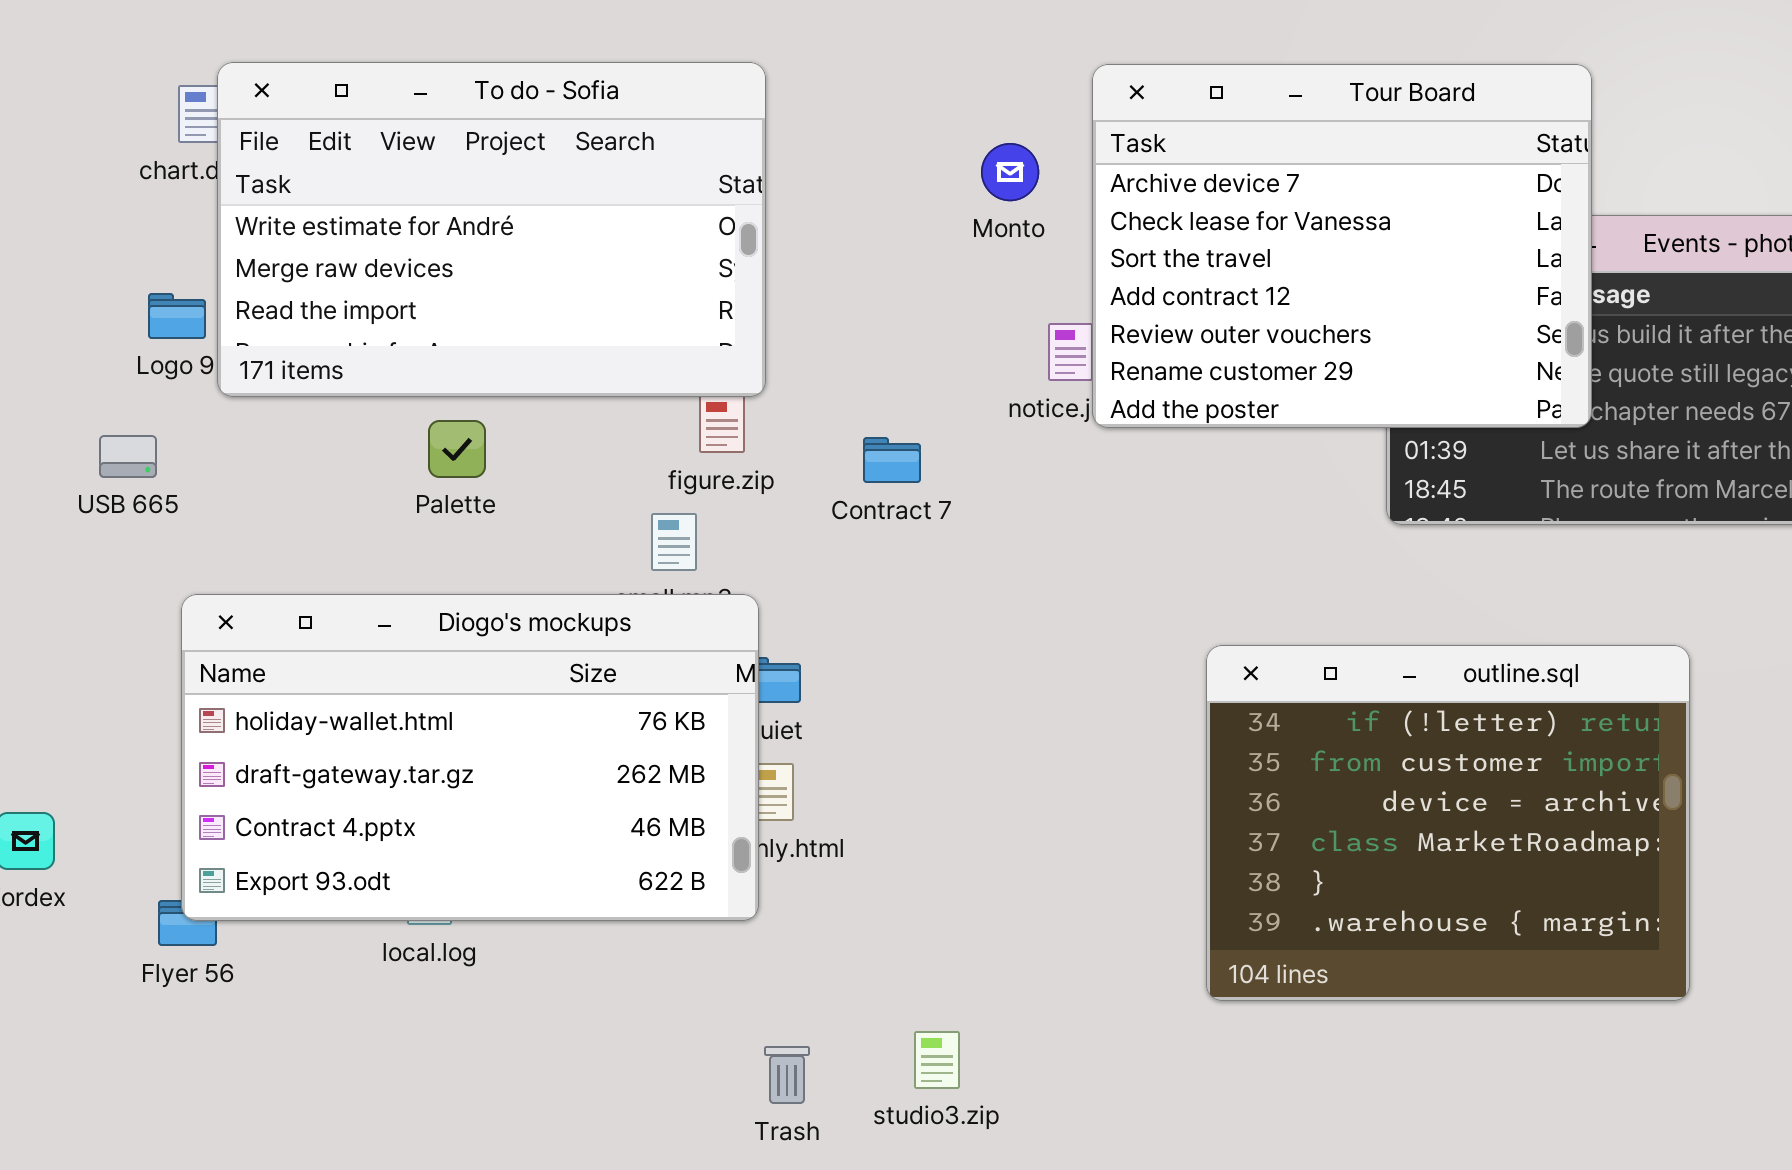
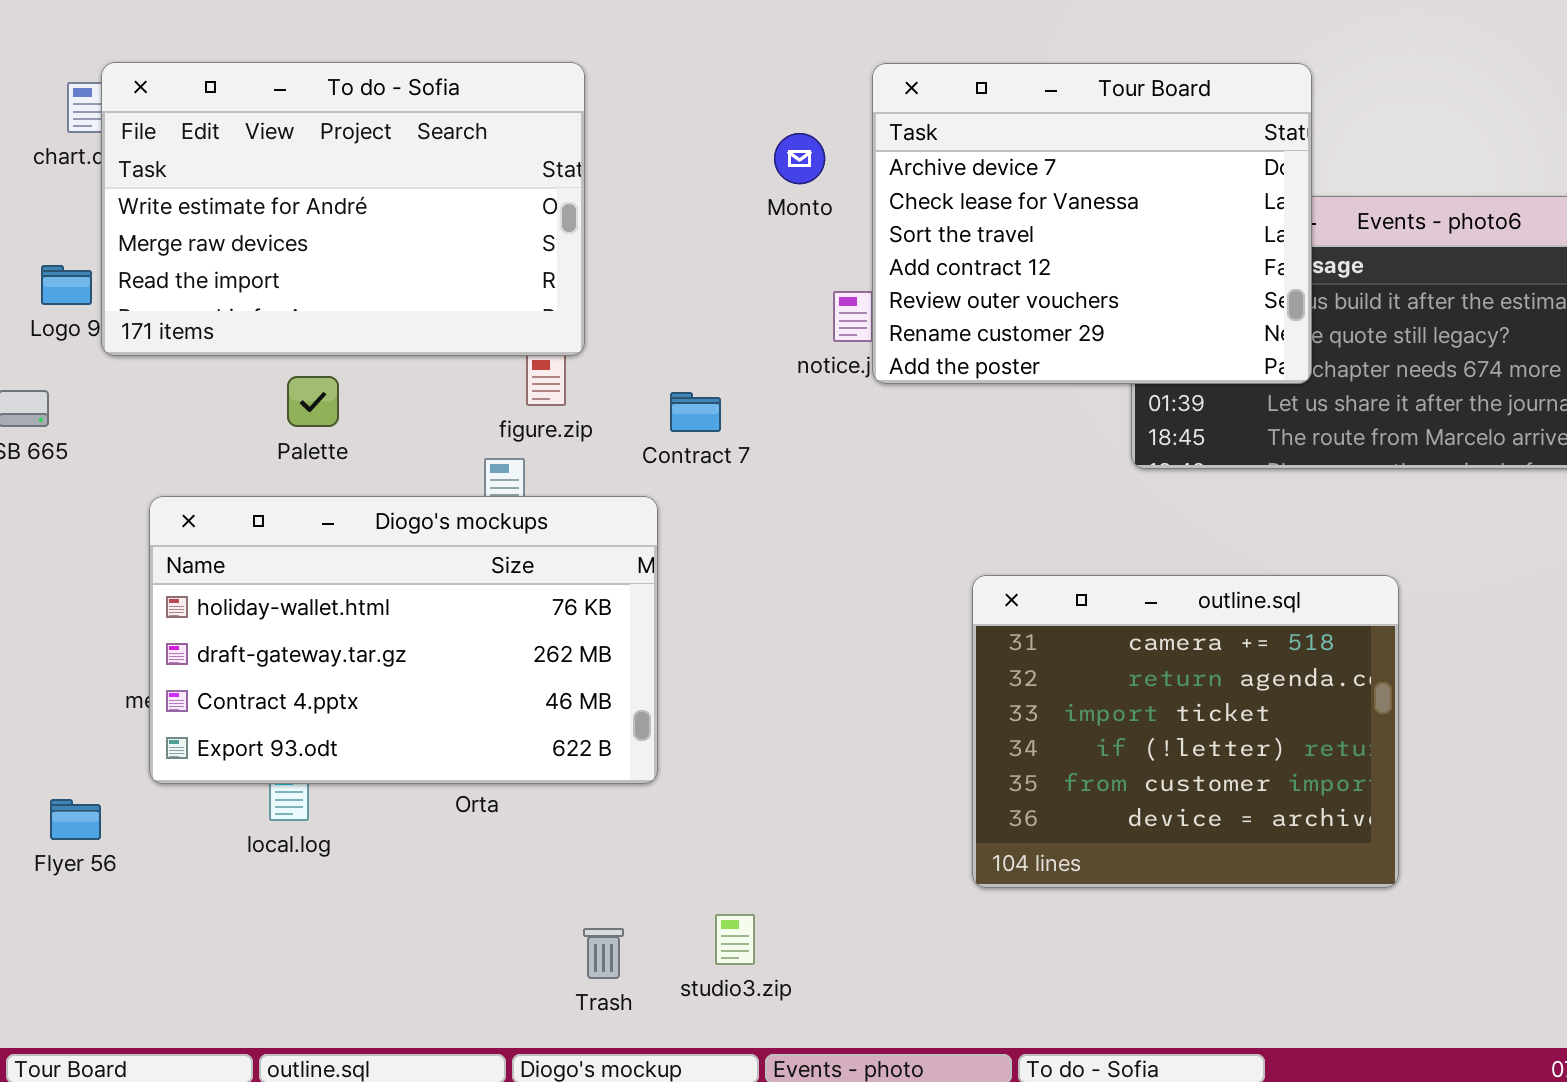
Diogo's mockups: [181,594,759,921] -> [149,496,658,784], moved
outline.sql: [1206,645,1690,1001] -> [972,575,1399,888], scrolled up 3 rows

